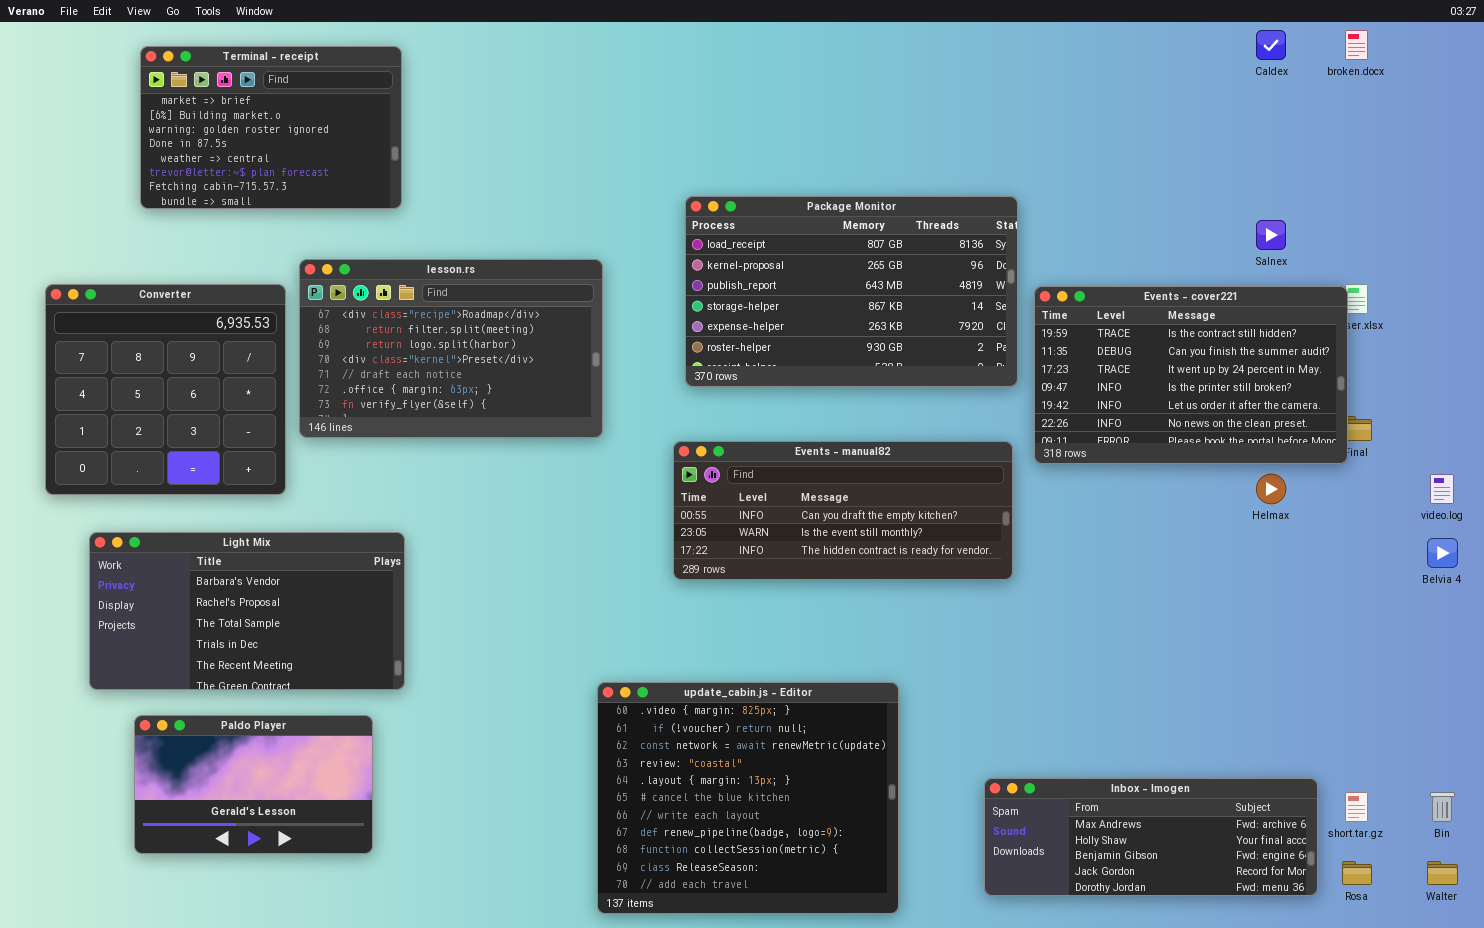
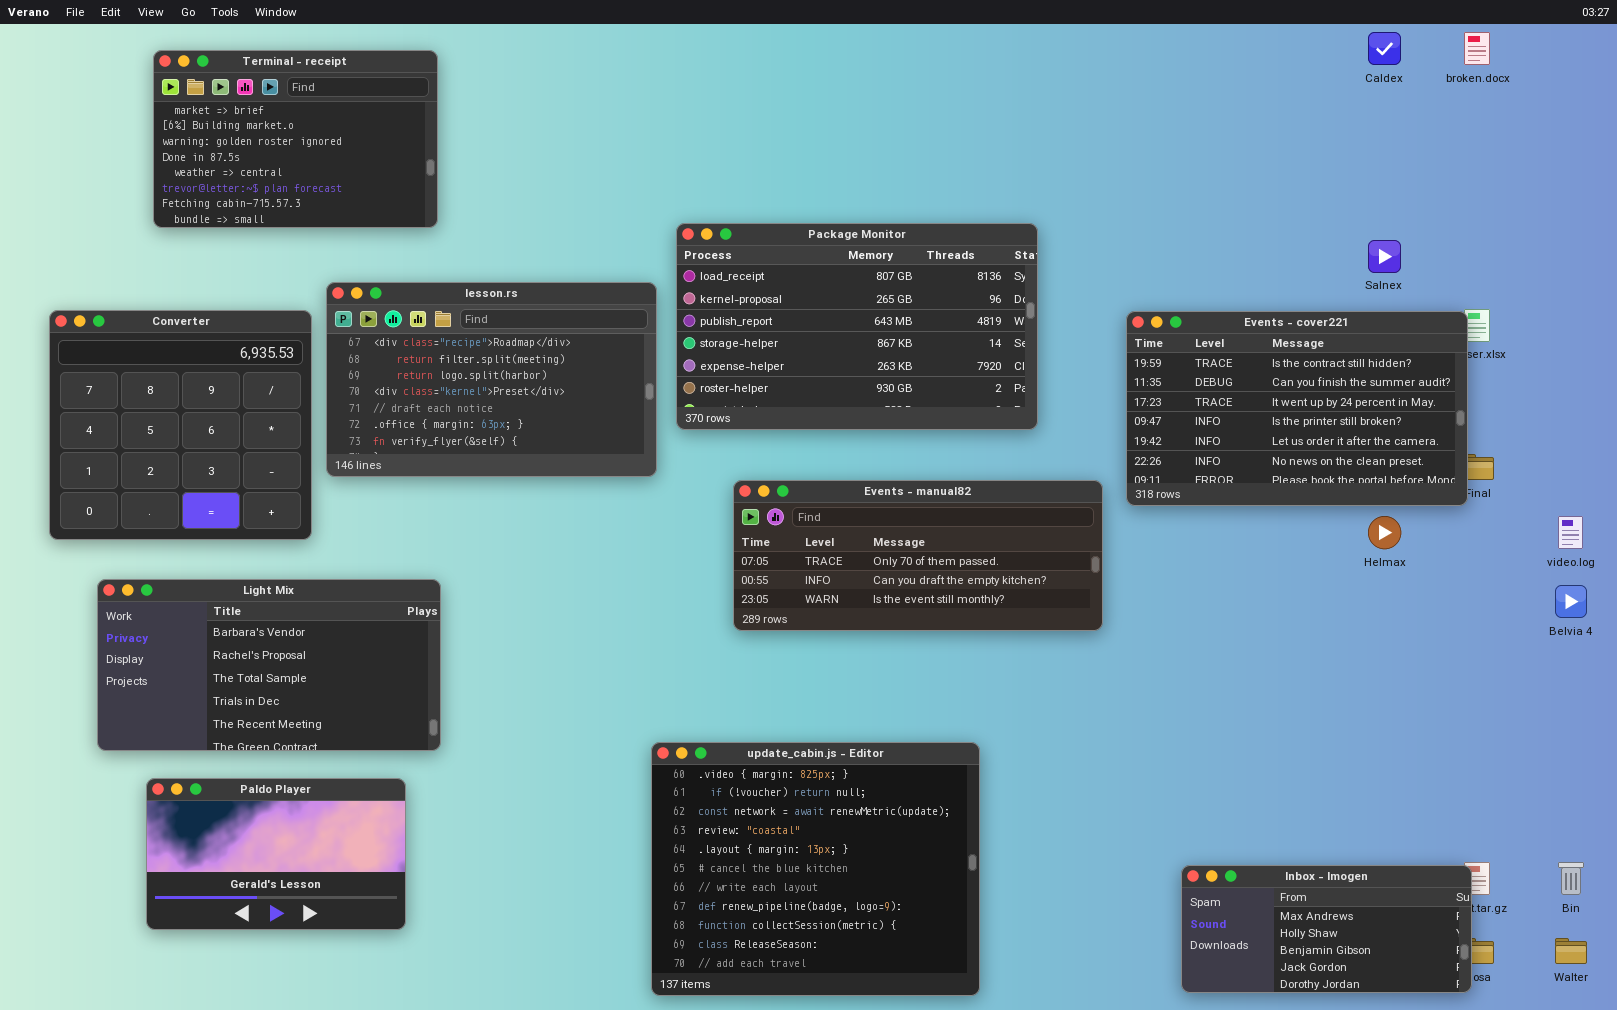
Package Monitor: [685,196,1018,387] -> [676,223,1038,430], moved
Events - manual82: [673,441,1013,580] -> [733,480,1103,631], scrolled up 1 row
Inbox - Imogen: [984,778,1318,896] -> [1181,865,1472,993], moved, resized

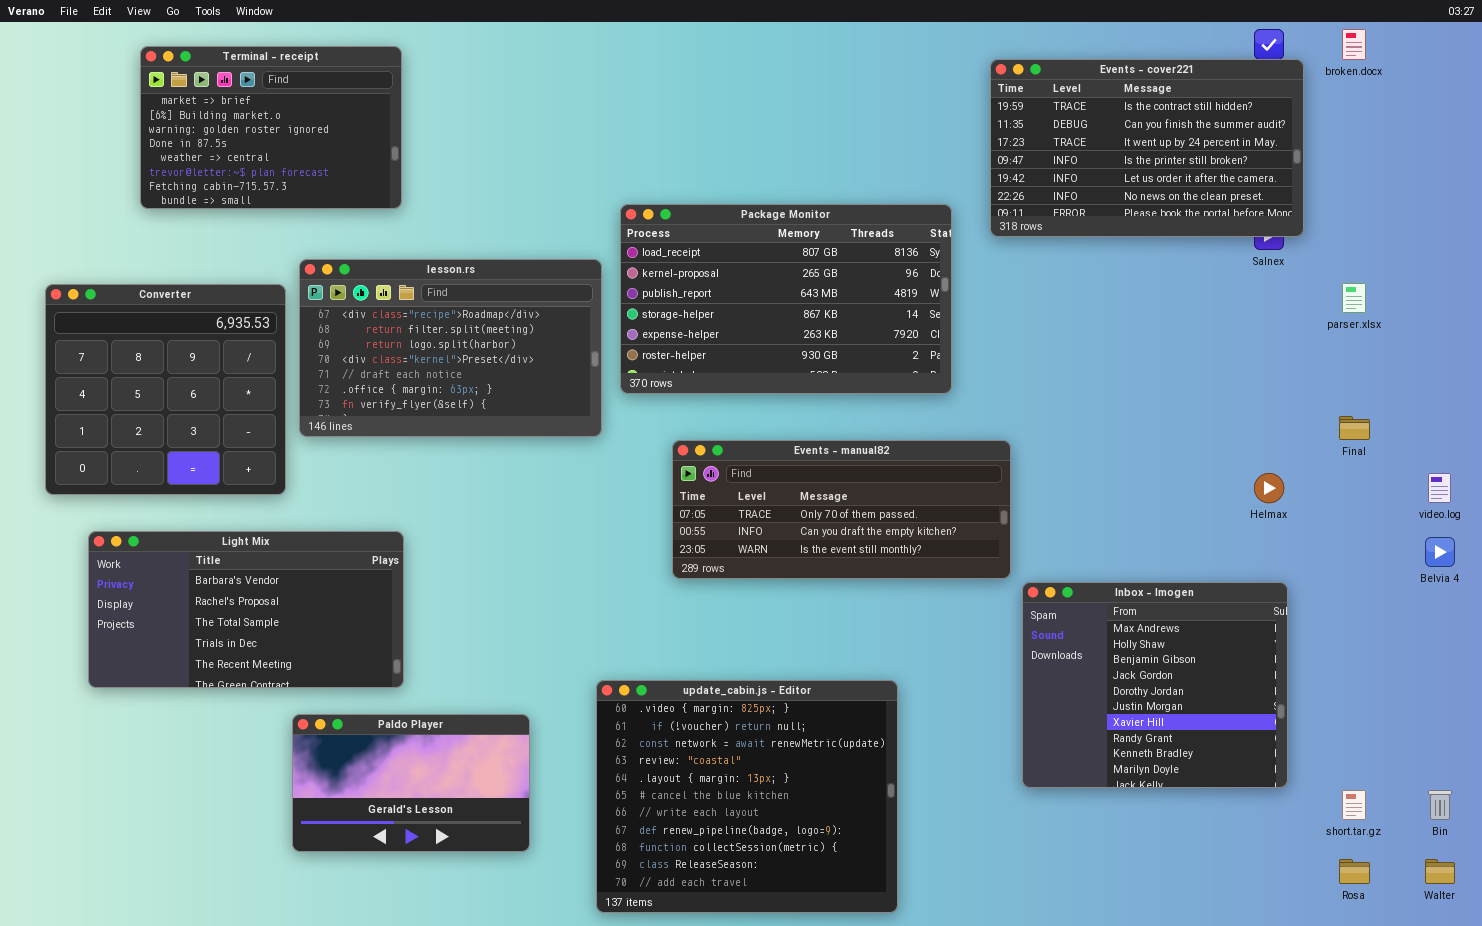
Events - cover221: [1126,311,1468,506] -> [990,59,1304,237], moved
Paldo Player: [146,778,406,930] -> [292,714,530,852], moved
Inbox - Imogen: [1181,865,1472,993] -> [1022,582,1288,788], moved, resized

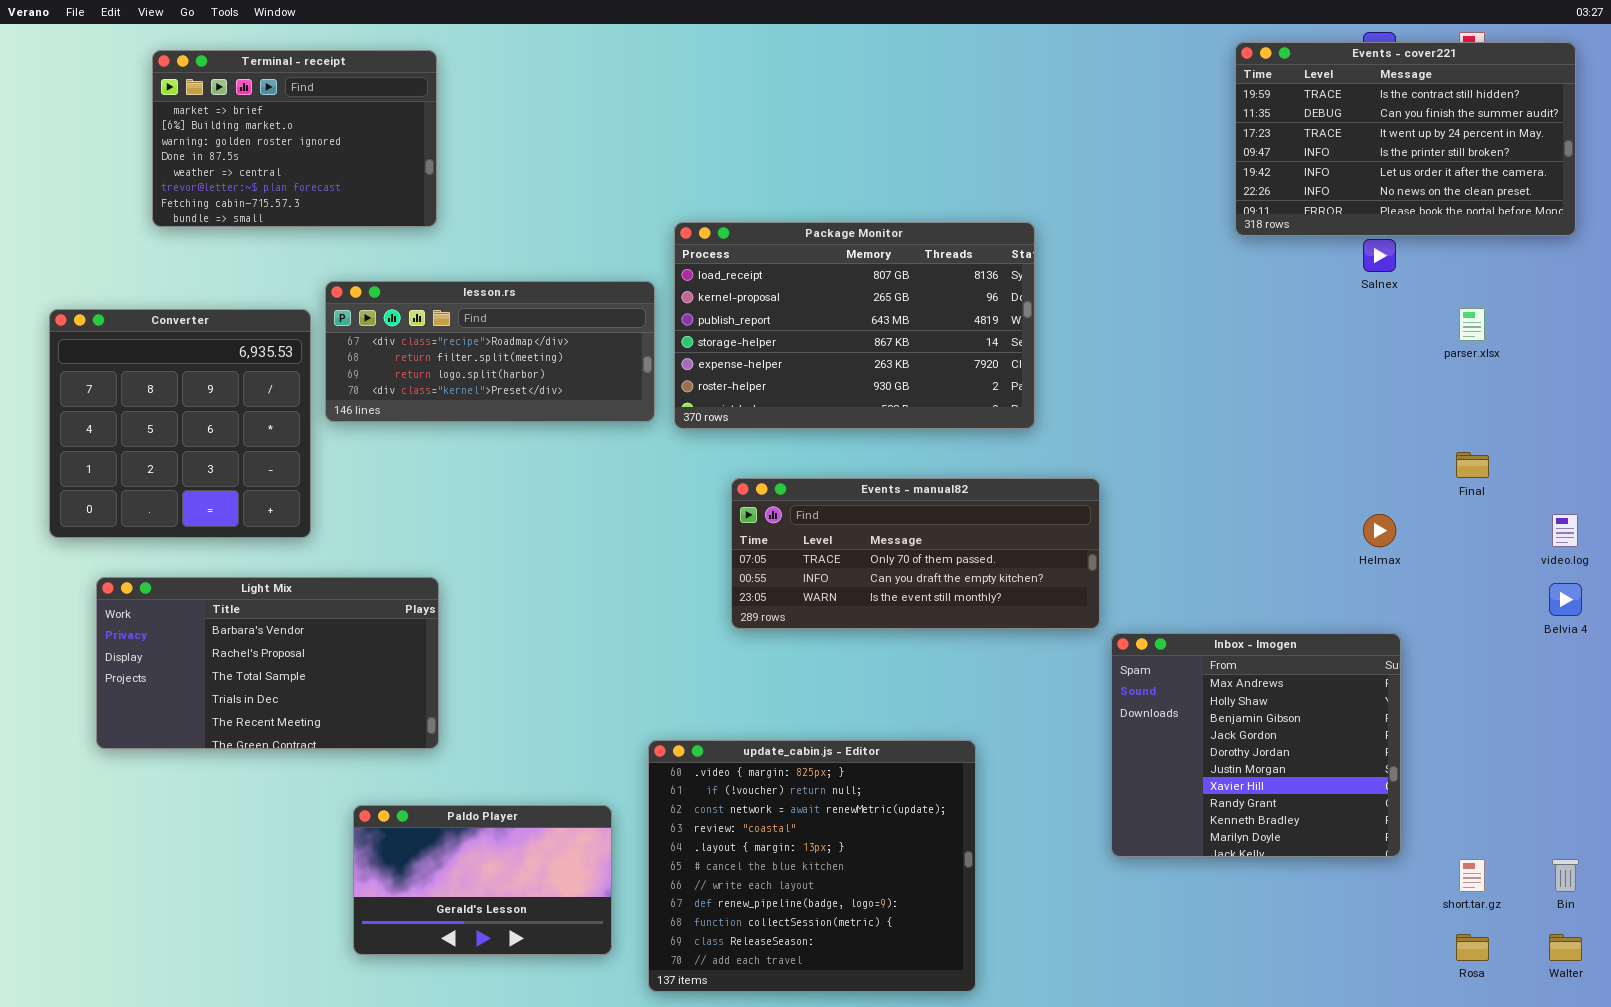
Events - cover221: [990,59,1304,237] -> [1235,42,1576,236], moved
lesson.rs: [299,259,602,437] -> [325,281,655,422], resized
Paldo Player: [292,714,530,852] -> [353,805,612,955], moved

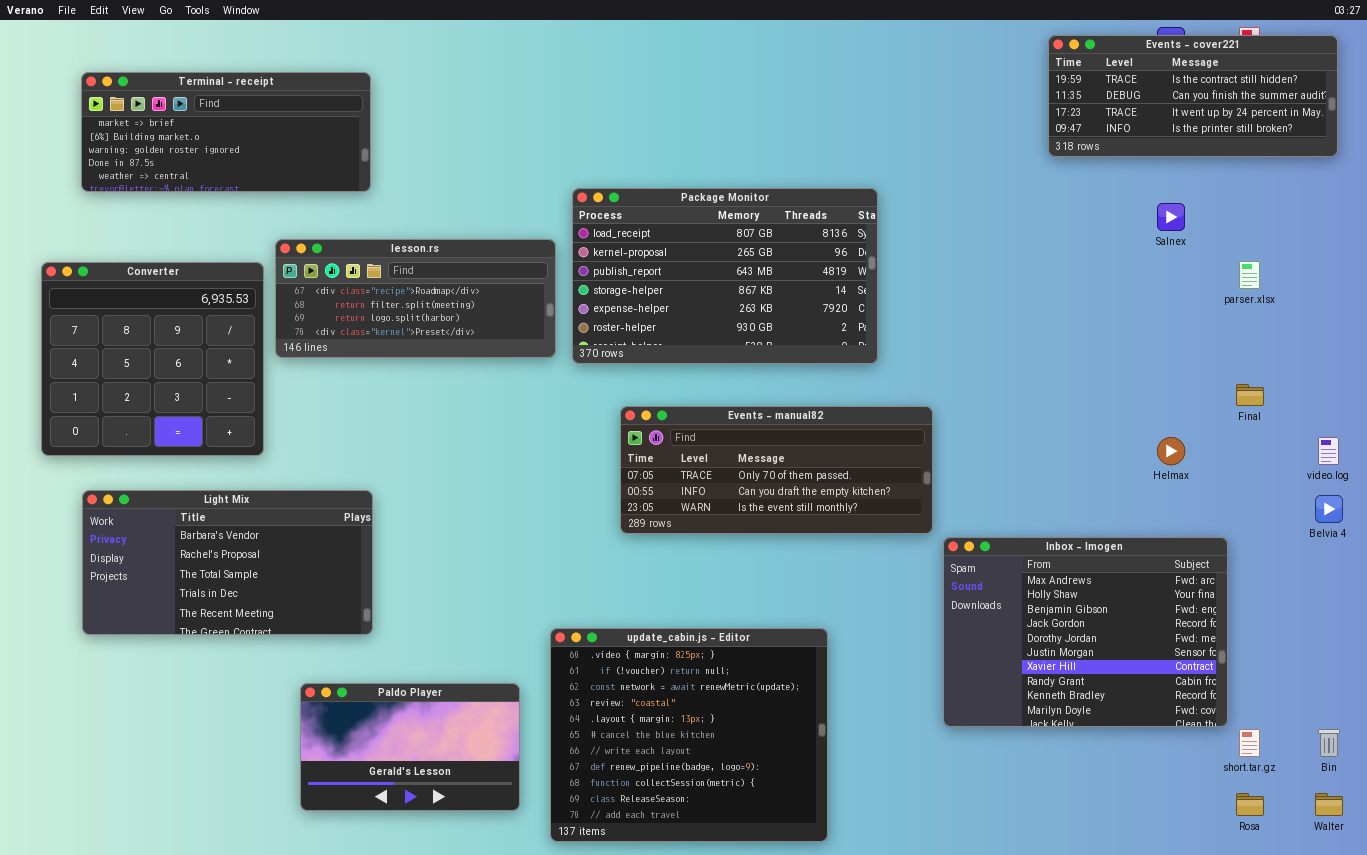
Events - cover221: [1235,42,1576,236] -> [1048,35,1338,157], resized
Terminal - receipt: [152,50,437,227] -> [81,72,371,192], resized
Inbox - Imogen: [1111,633,1401,857] -> [943,537,1228,727], resized

